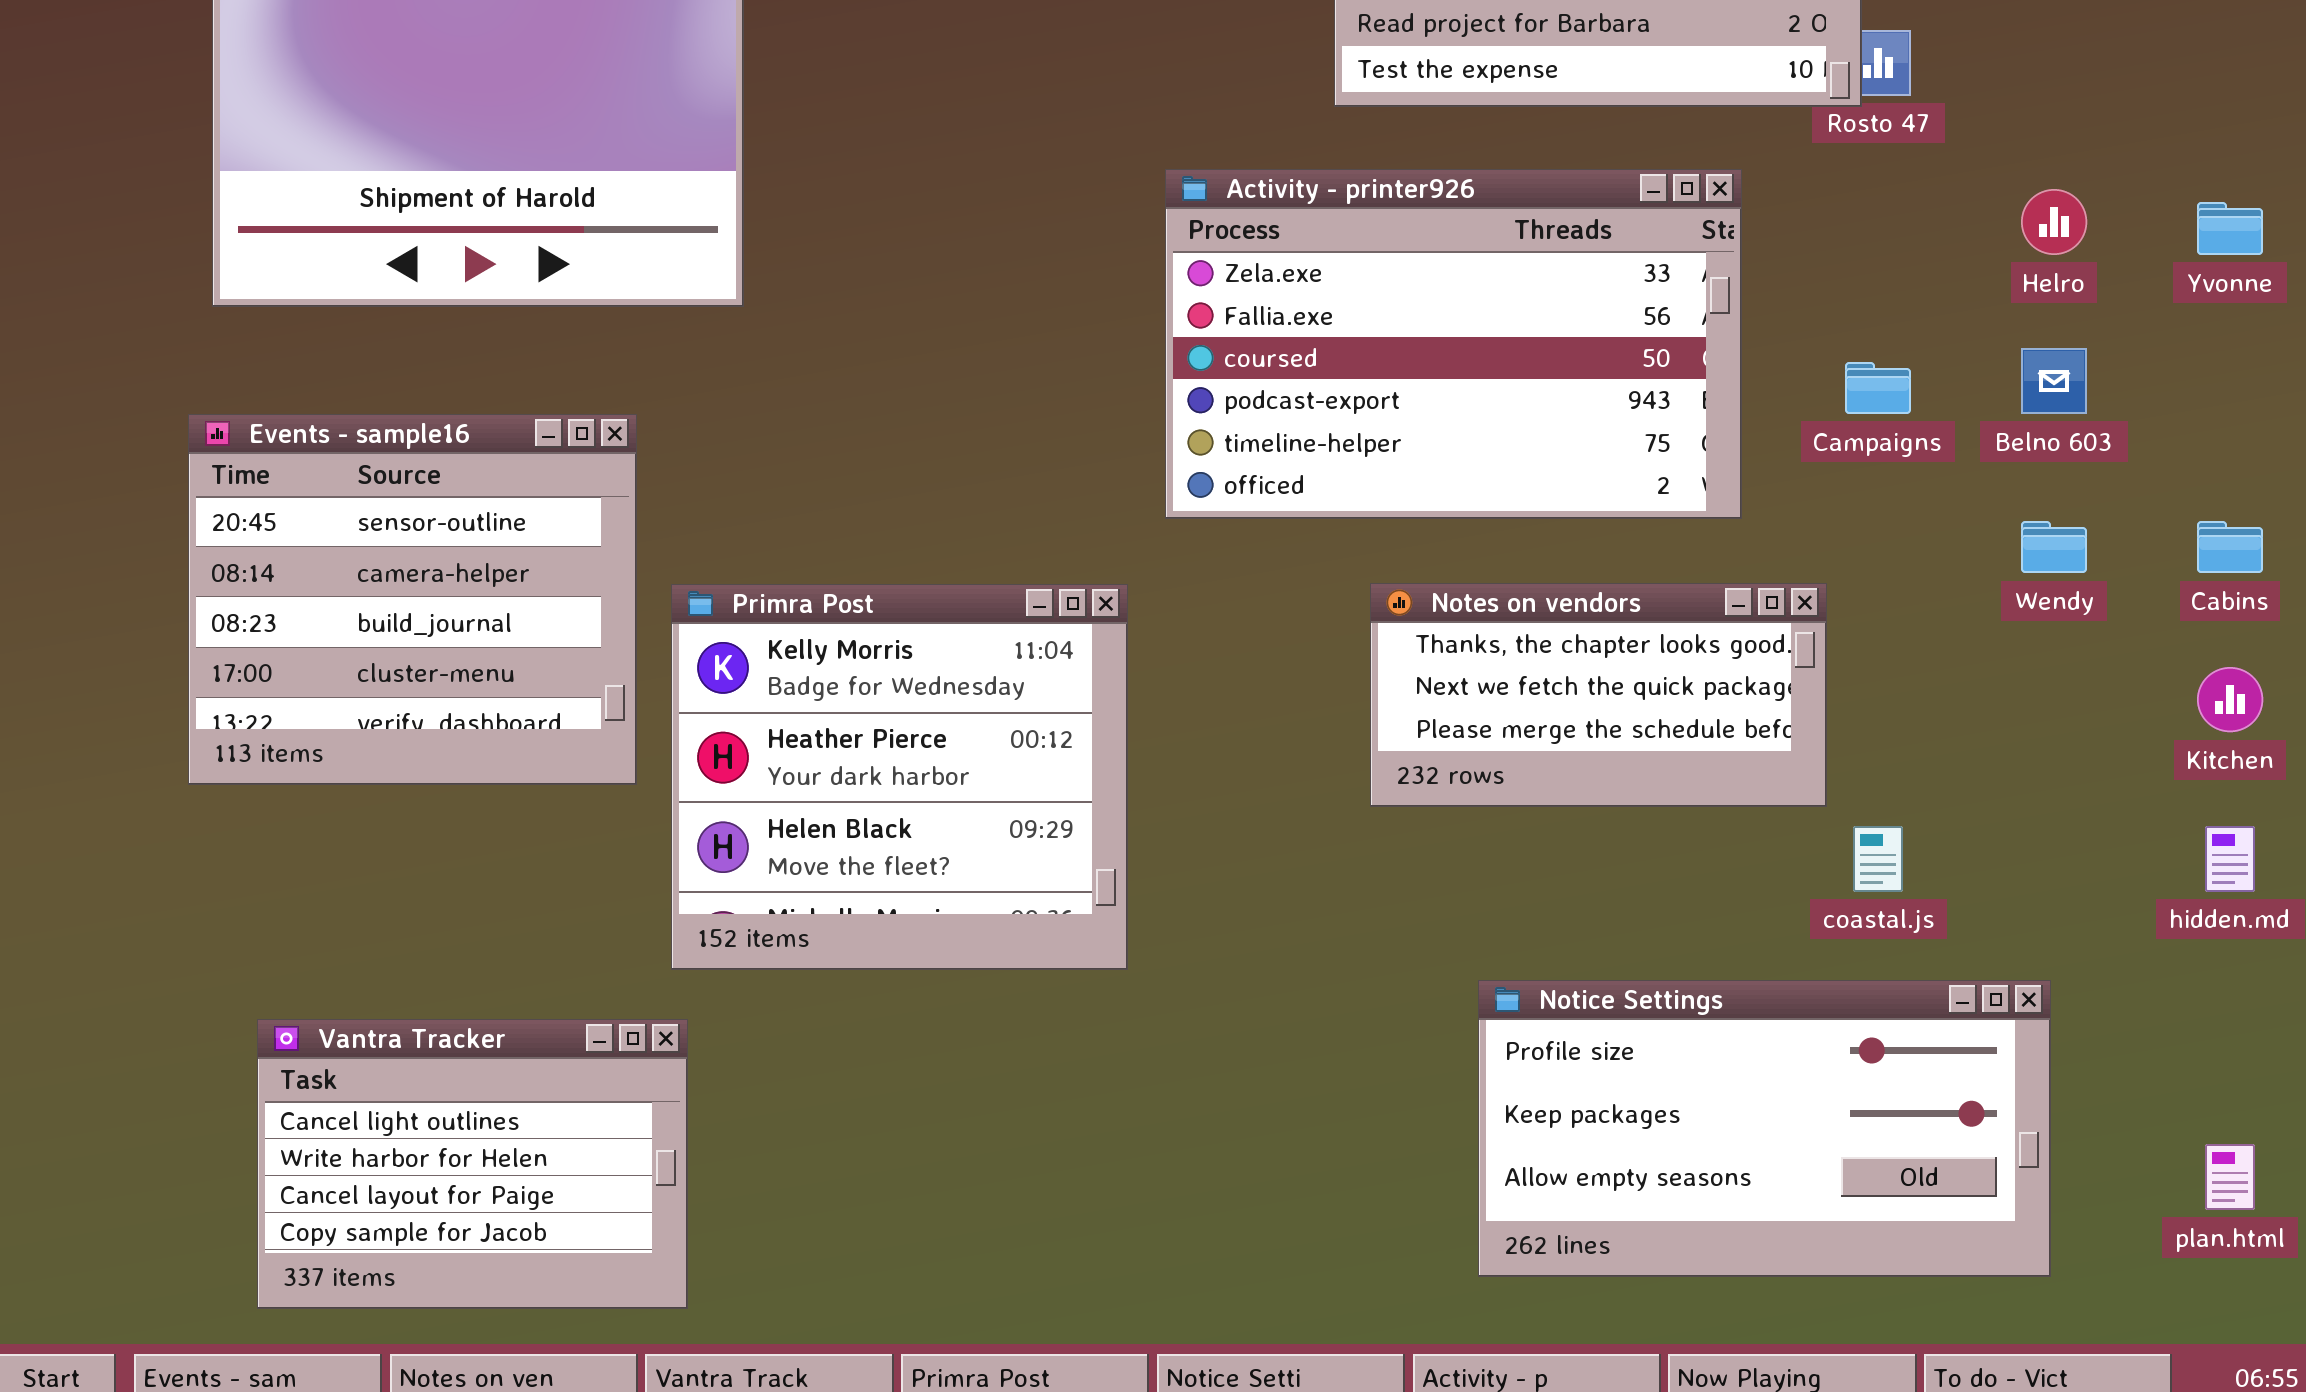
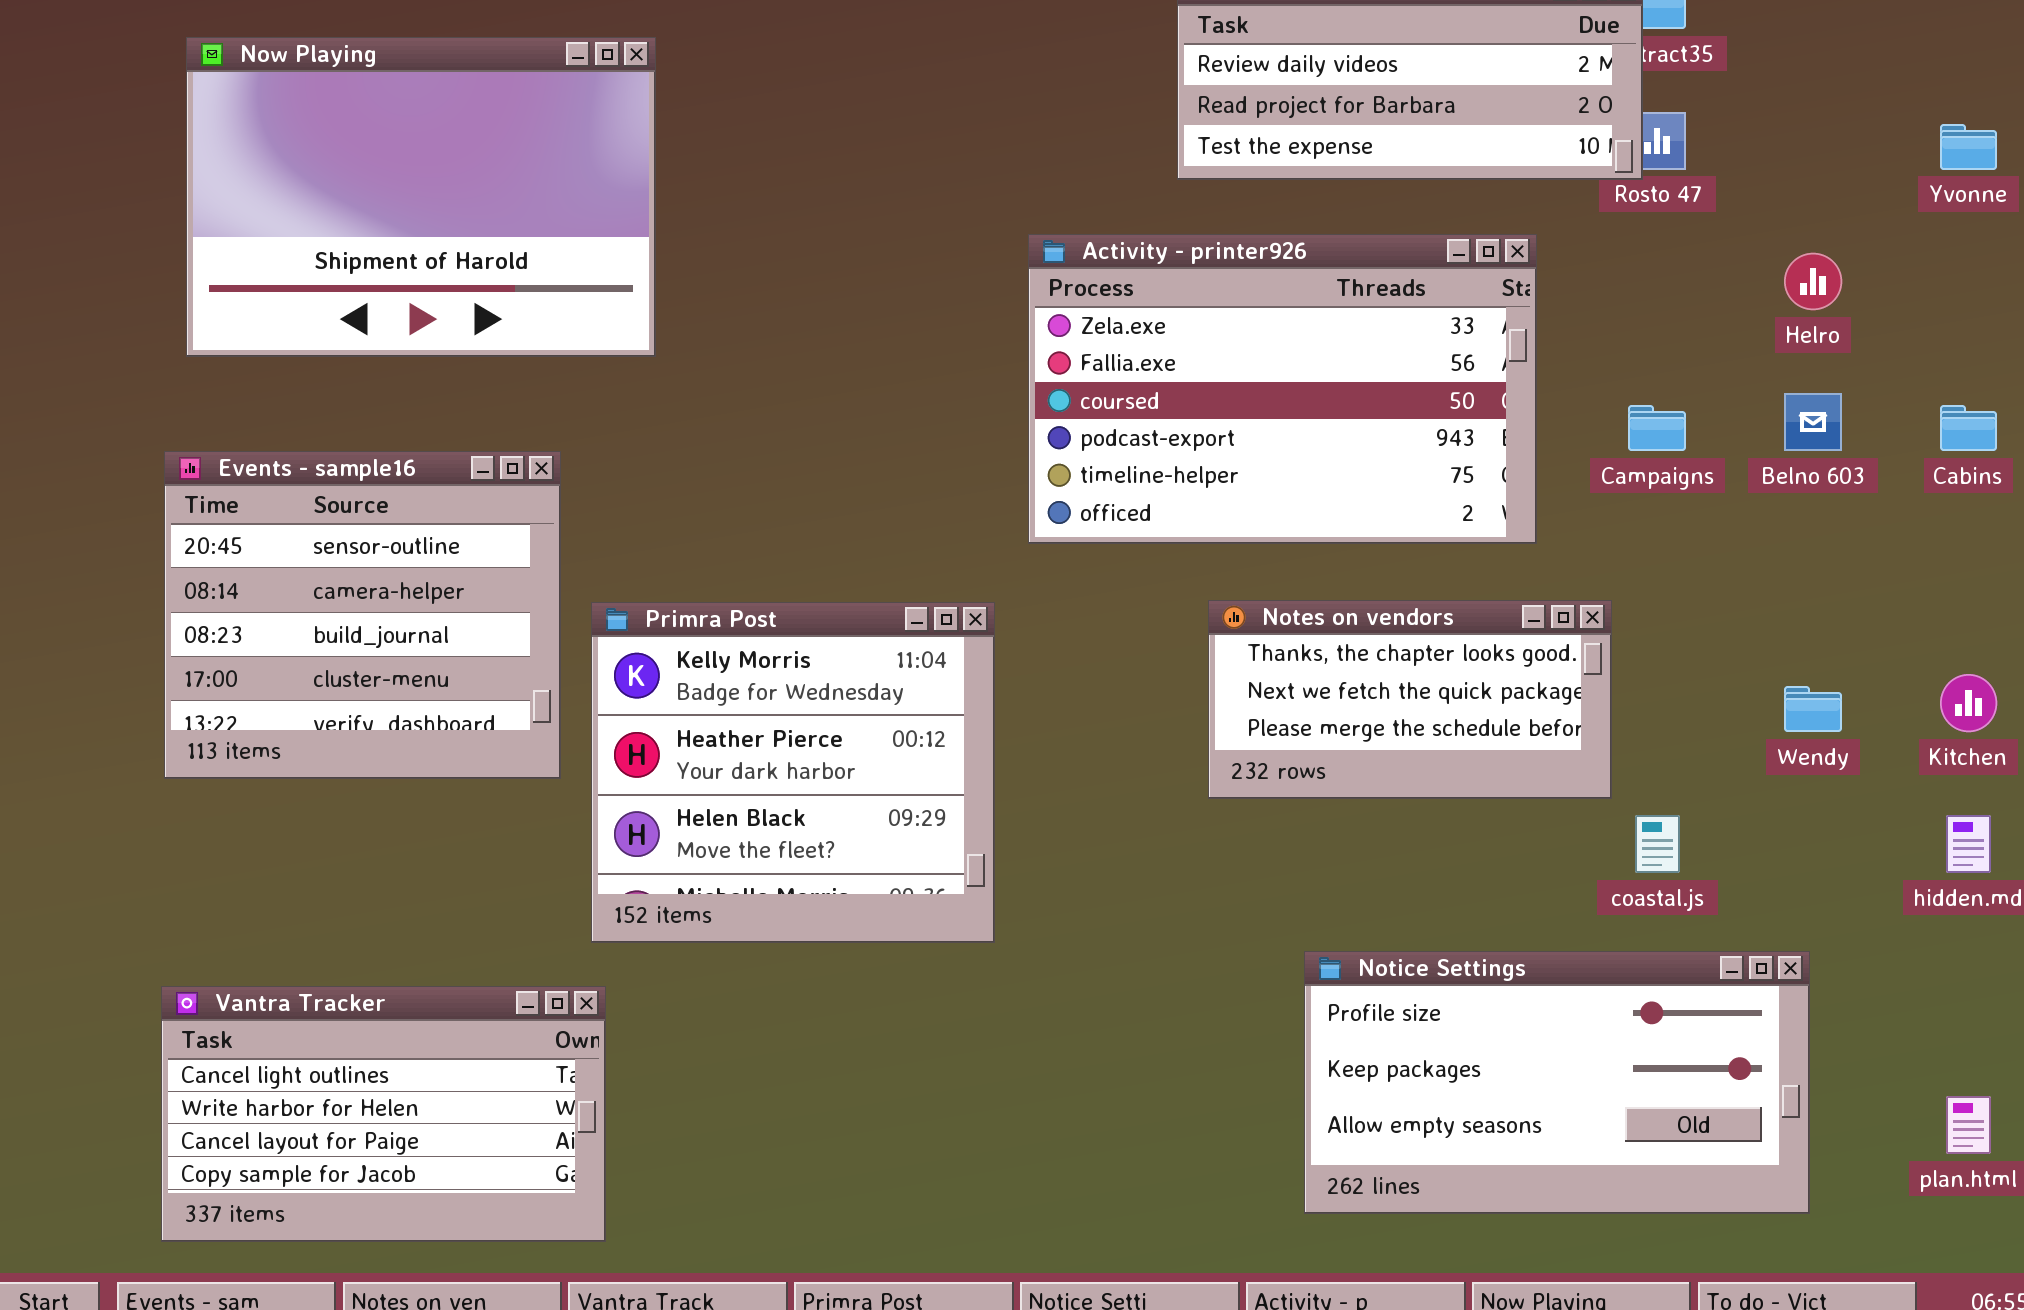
Yvonne: [2197,202,2263,255] -> [1940,124,1997,170], moved
Wendy: [2021,521,2087,573] -> [1784,686,1842,732], moved
Cabins: [2197,521,2263,573] -> [1940,405,1997,451], moved
Vantra Tracker: [257,1019,688,1309] -> [161,986,606,1242], resized

